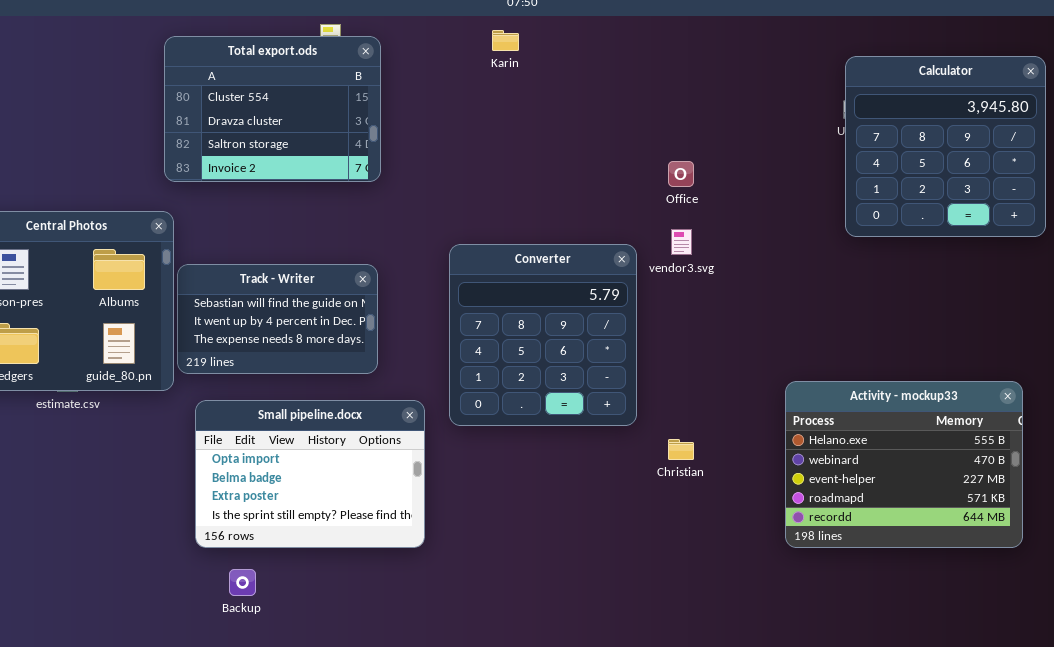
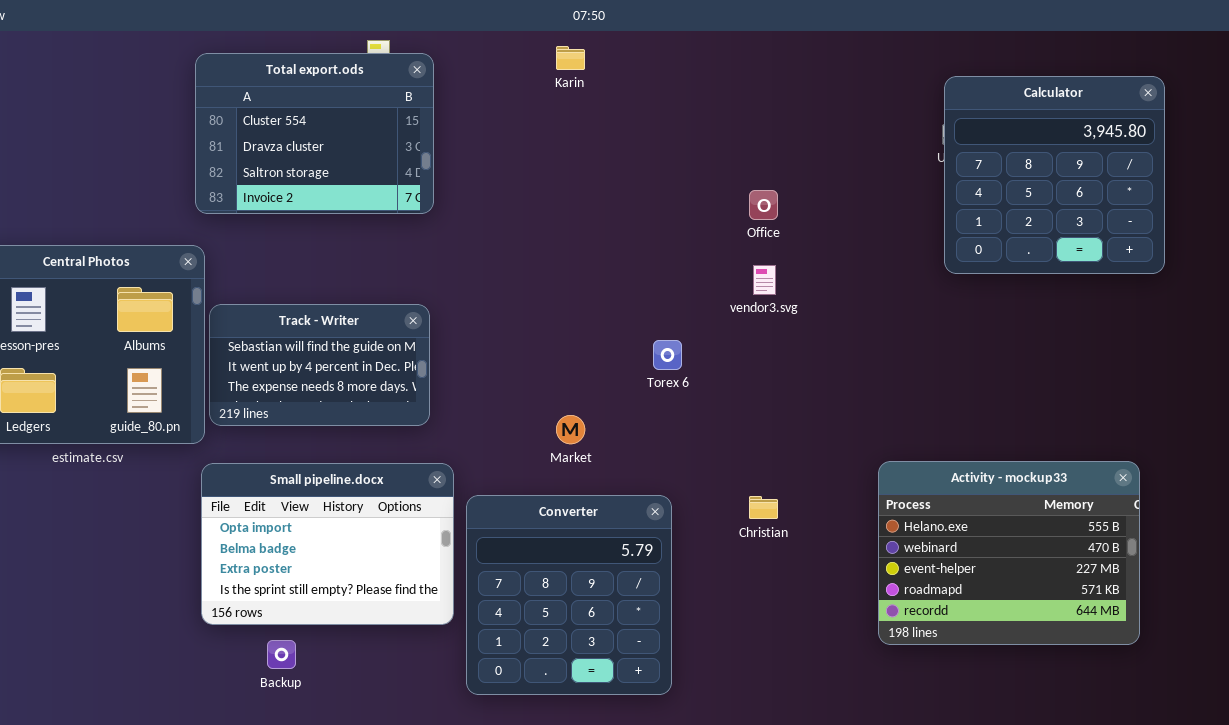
Converter: [449,244,637,426] -> [466,495,672,695], moved
Activity - mockup33: [785,381,1023,548] -> [878,461,1140,645], moved
Small pipeline.docx: [195,400,425,548] -> [201,463,454,625], moved

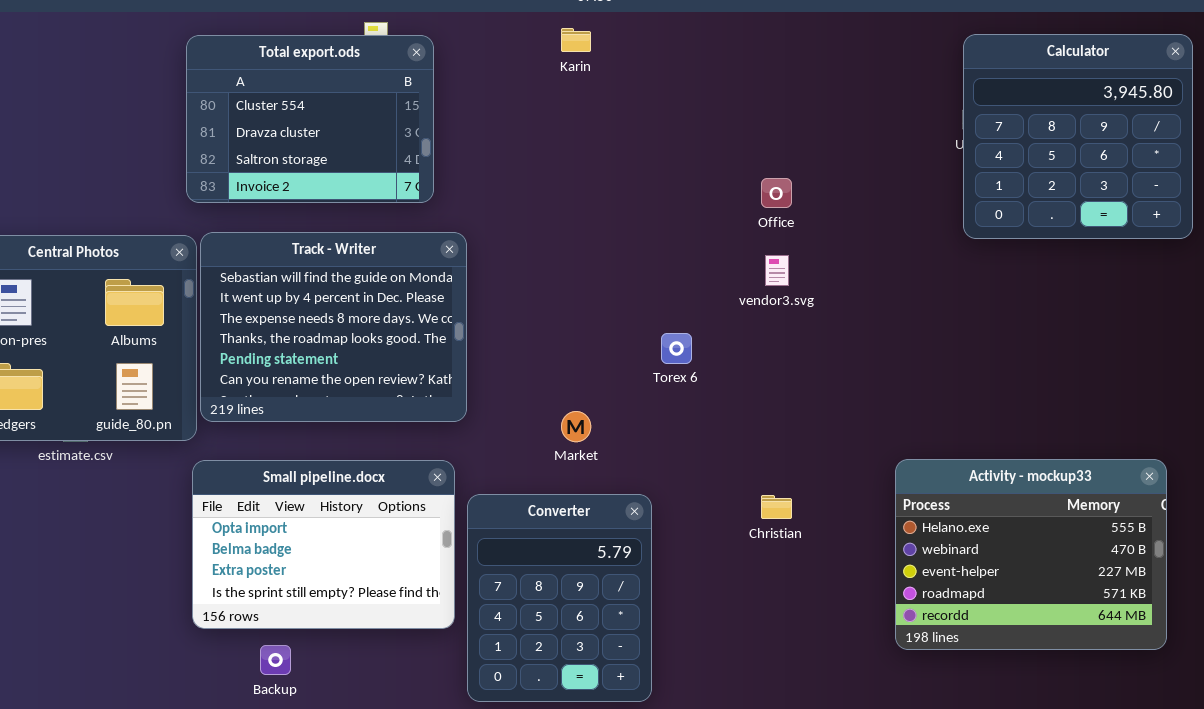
Calculator: [944,76,1165,274] -> [963,34,1193,239], moved
Track - Writer: [209,304,430,426] -> [200,232,467,422], resized
Converter: [466,495,672,695] -> [467,494,652,702], resized

